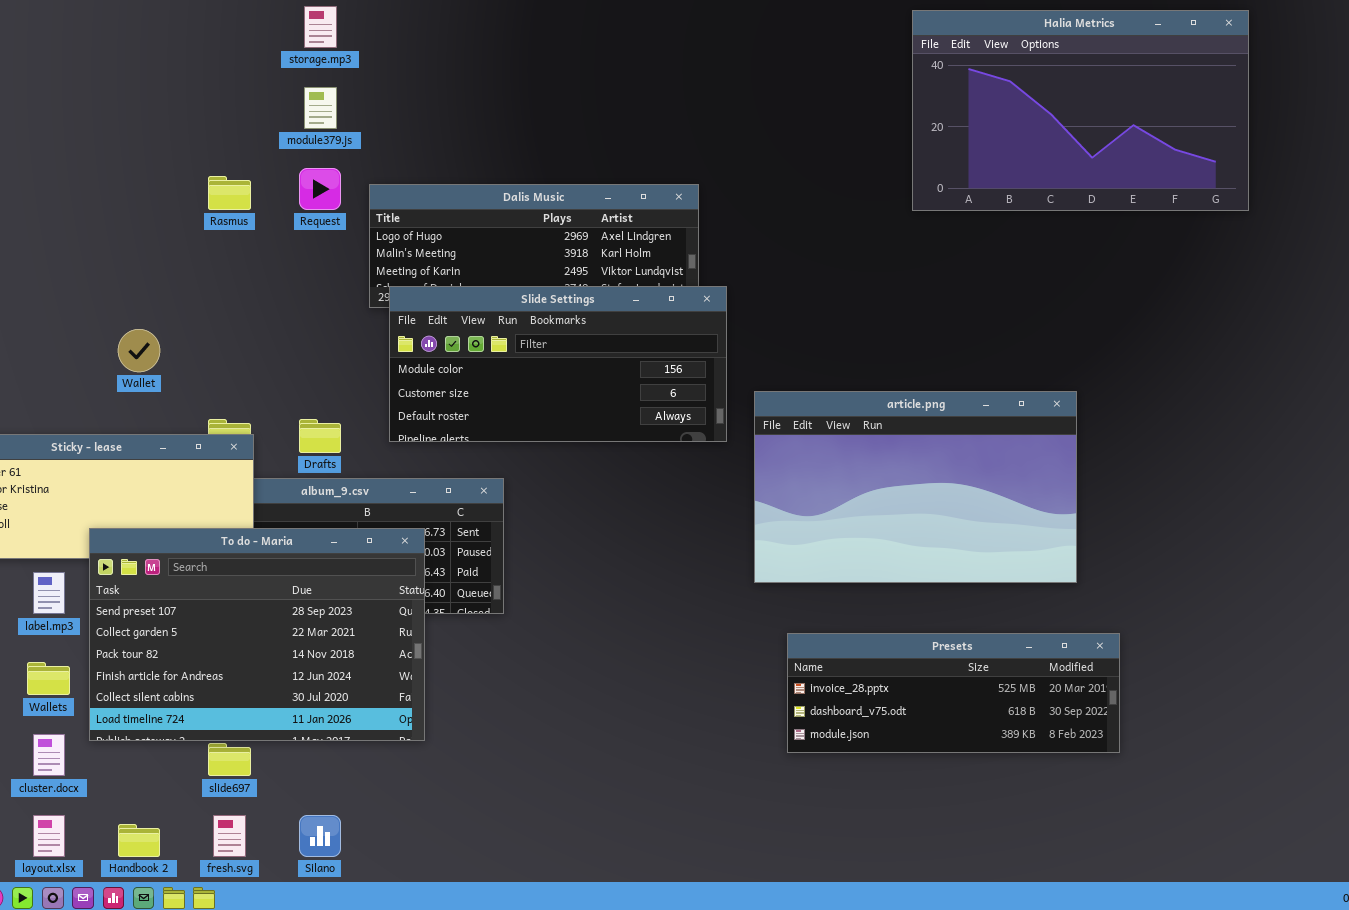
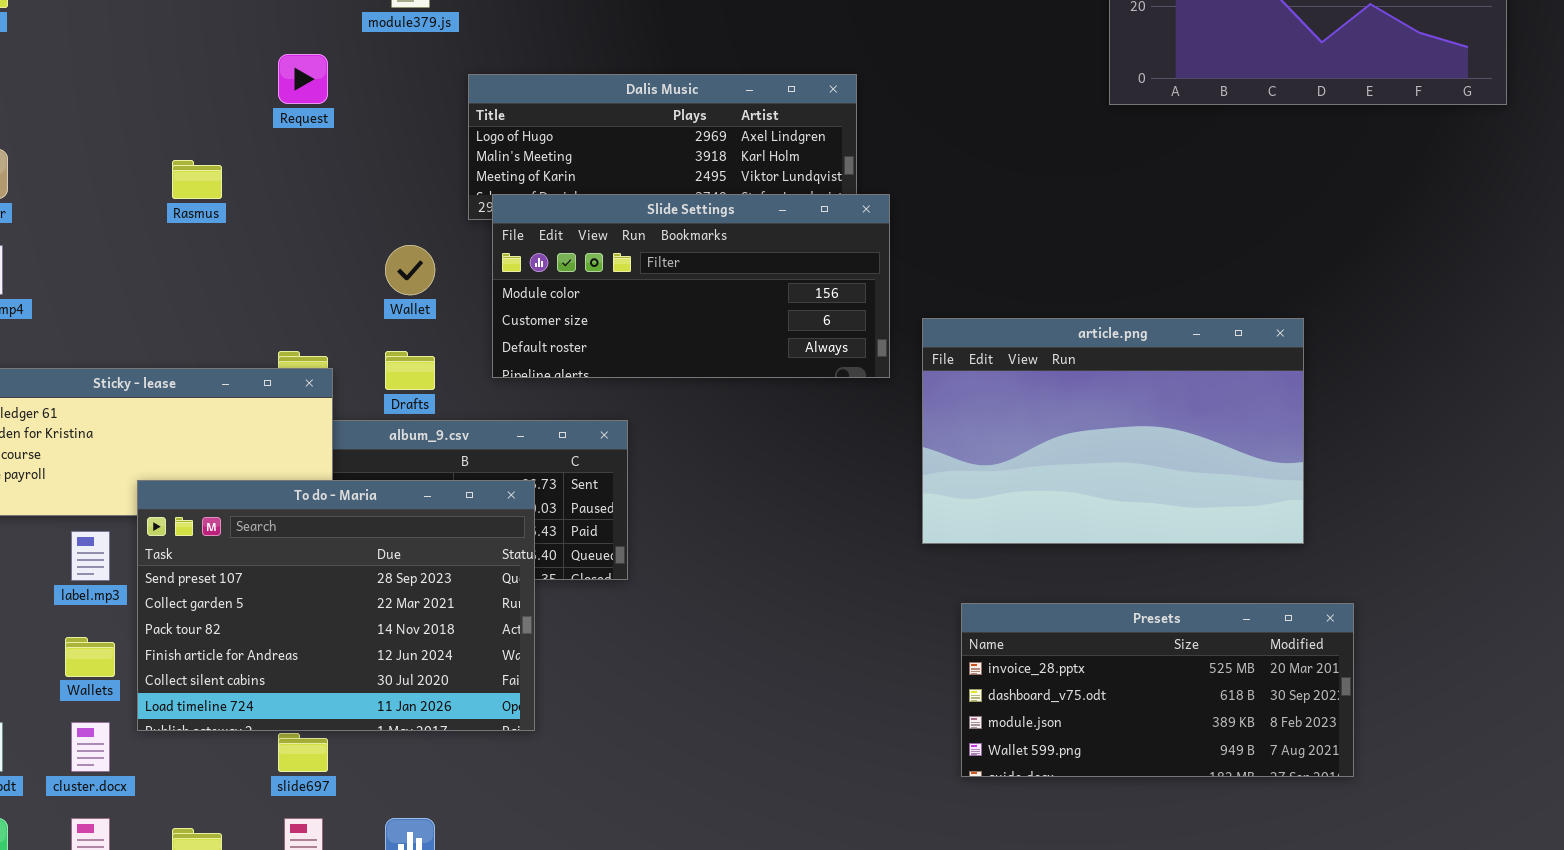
Request: [299,168,341,210] -> [278,54,328,104], moved
Rasmus: [208,176,251,210] -> [172,160,222,199], moved
Wallet: [118,329,160,372] -> [385,245,435,295], moved
Presets: [787,633,1120,753] -> [961,603,1354,777], resized

